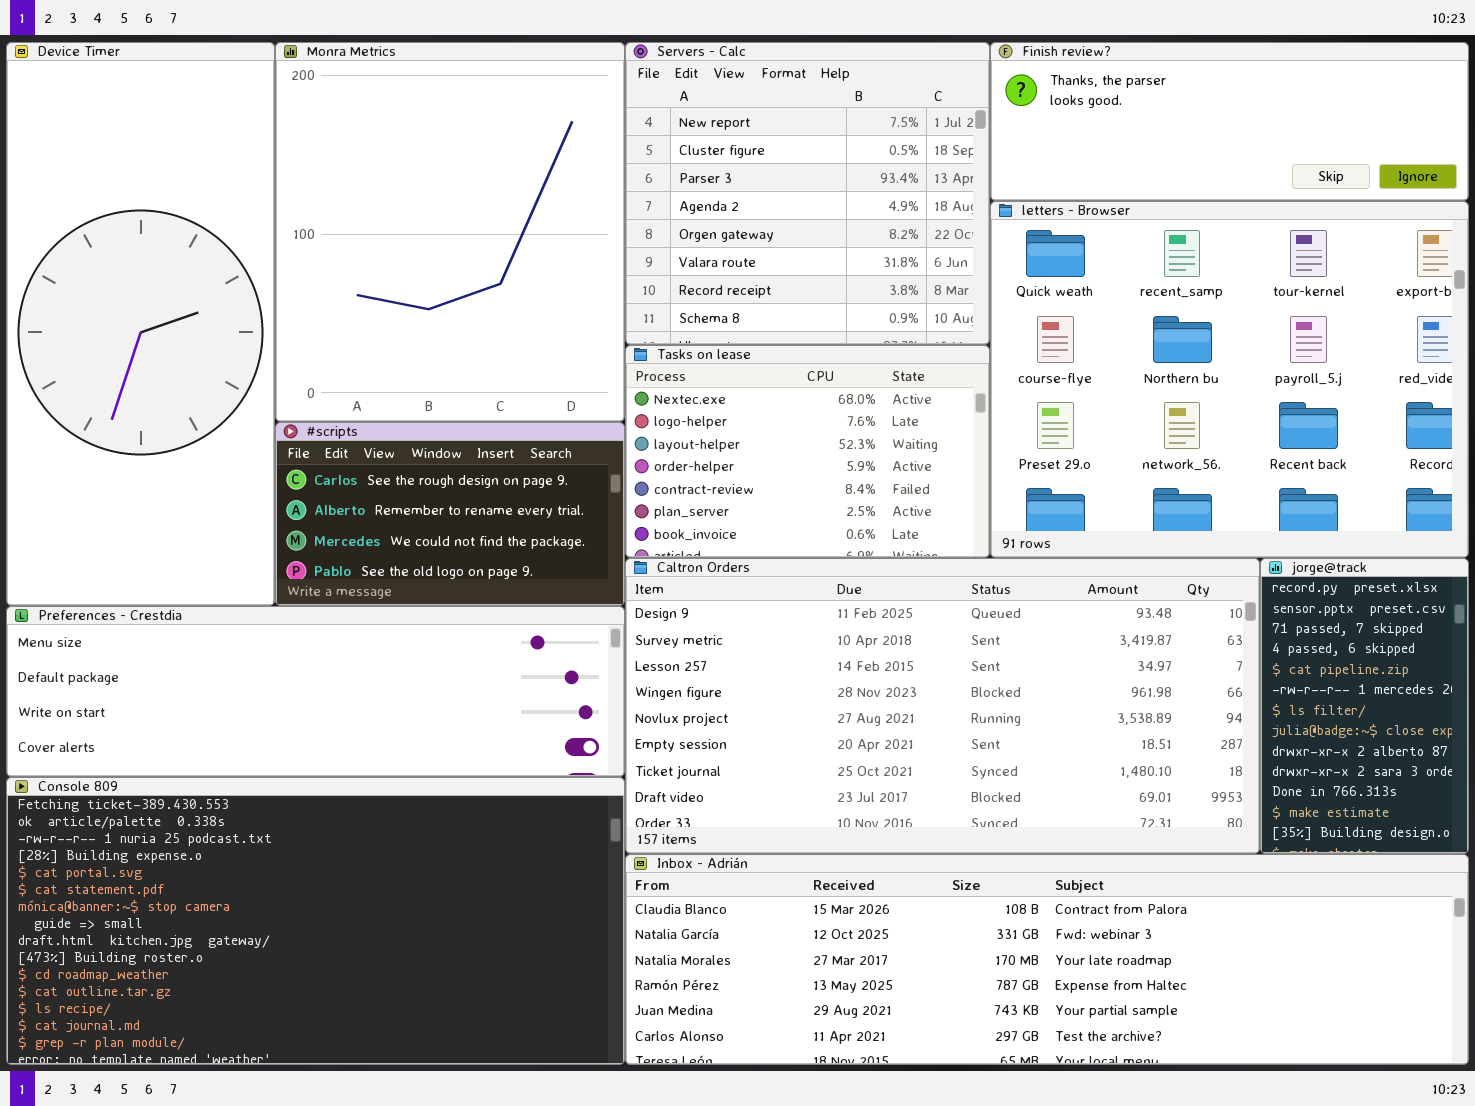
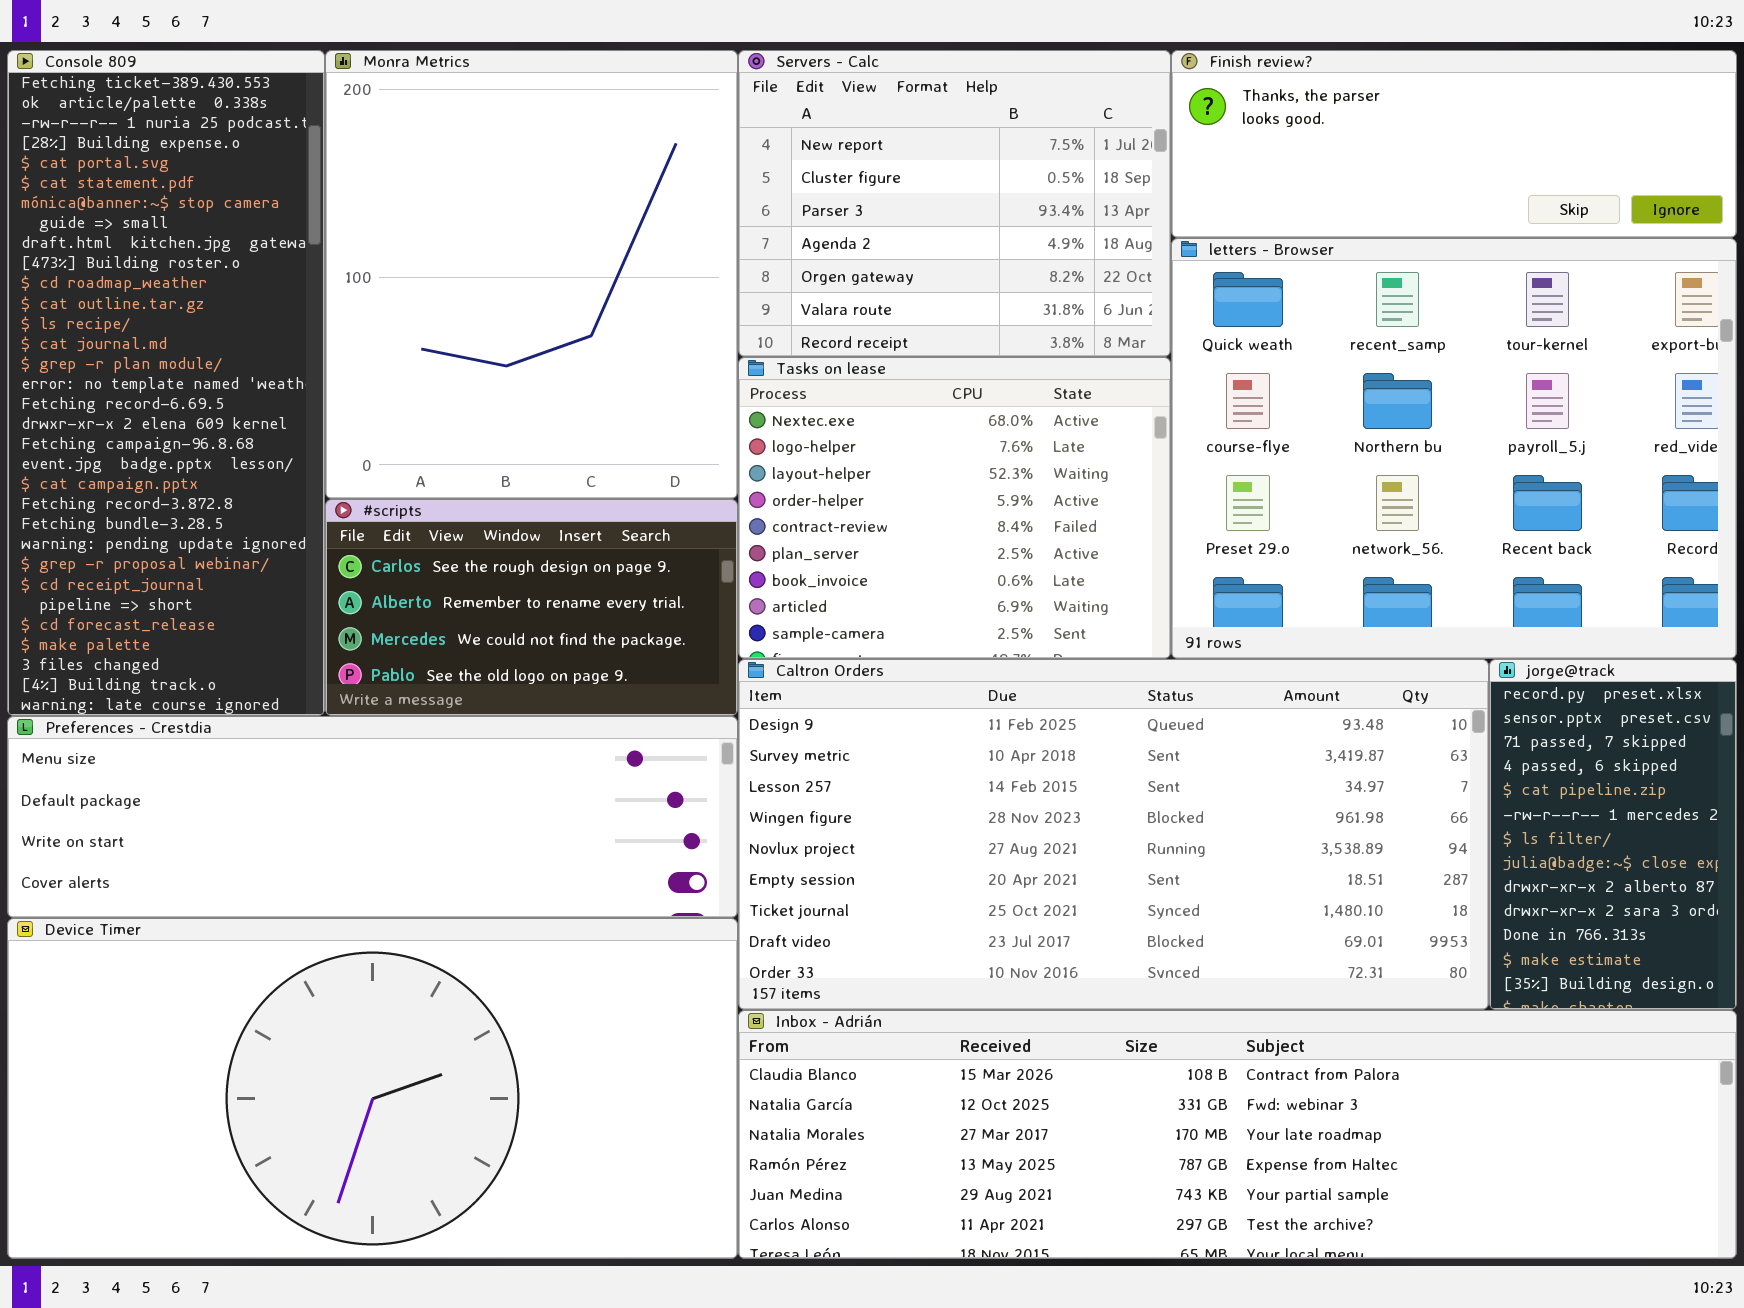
Device Timer: [6,42,275,606] -> [7,918,738,1259], moved, resized
Servers - Calc: [625,42,990,345] -> [738,50,1171,357], resized
Tasks on lease: [625,345,990,558] -> [738,357,1171,659], resized
Console 809: [6,777,625,1065] -> [7,50,325,716], moved, resized

